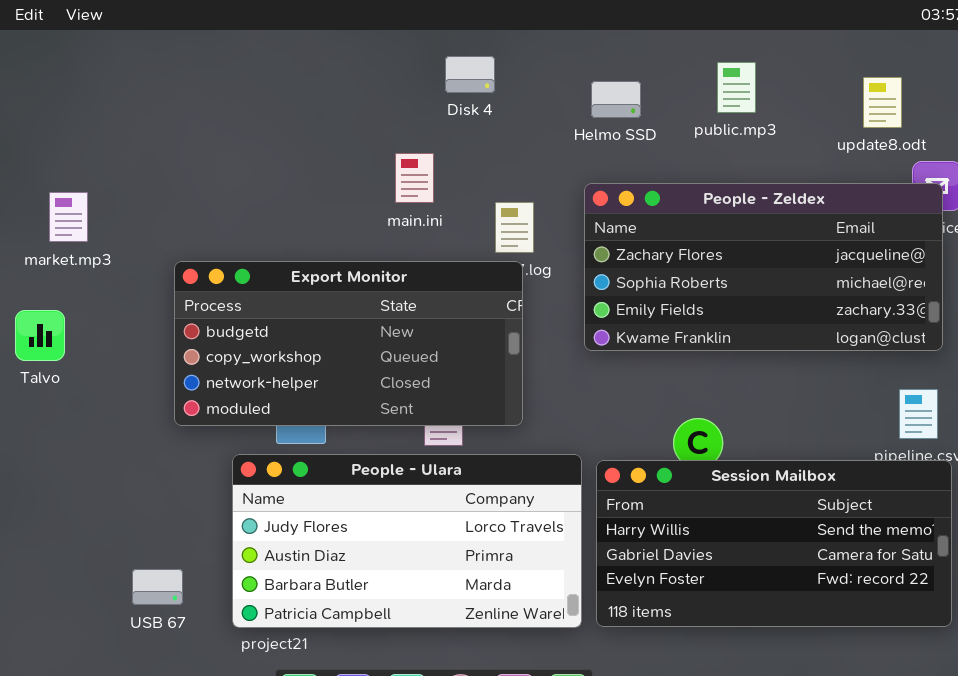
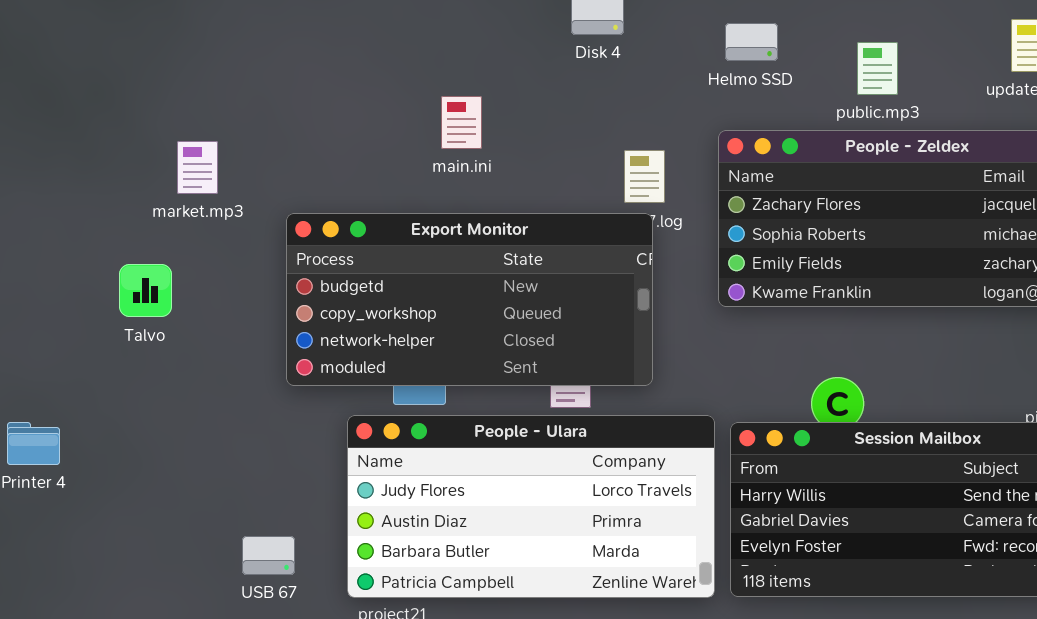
public.mp3: [717,62,756,113] -> [857,42,898,95], moved
main.ini: [395,153,434,203] -> [441,96,482,149], moved
market.mp3: [49,192,88,242] -> [177,141,218,194], moved

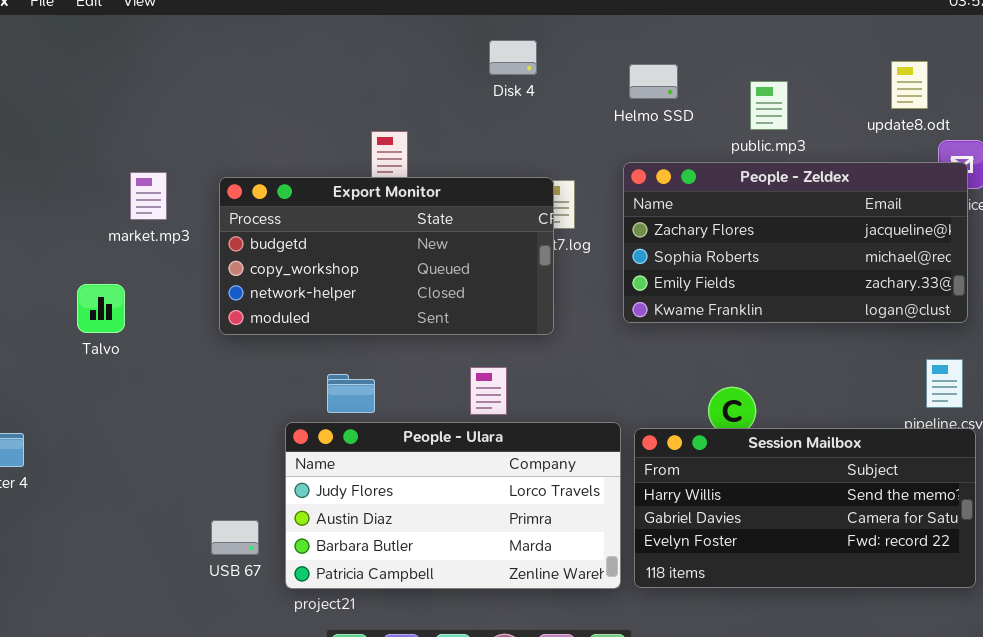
Export Monitor: [286,213,653,386] -> [219,177,554,335], moved
USB 67: [242,536,295,575] -> [211,520,259,555], moved

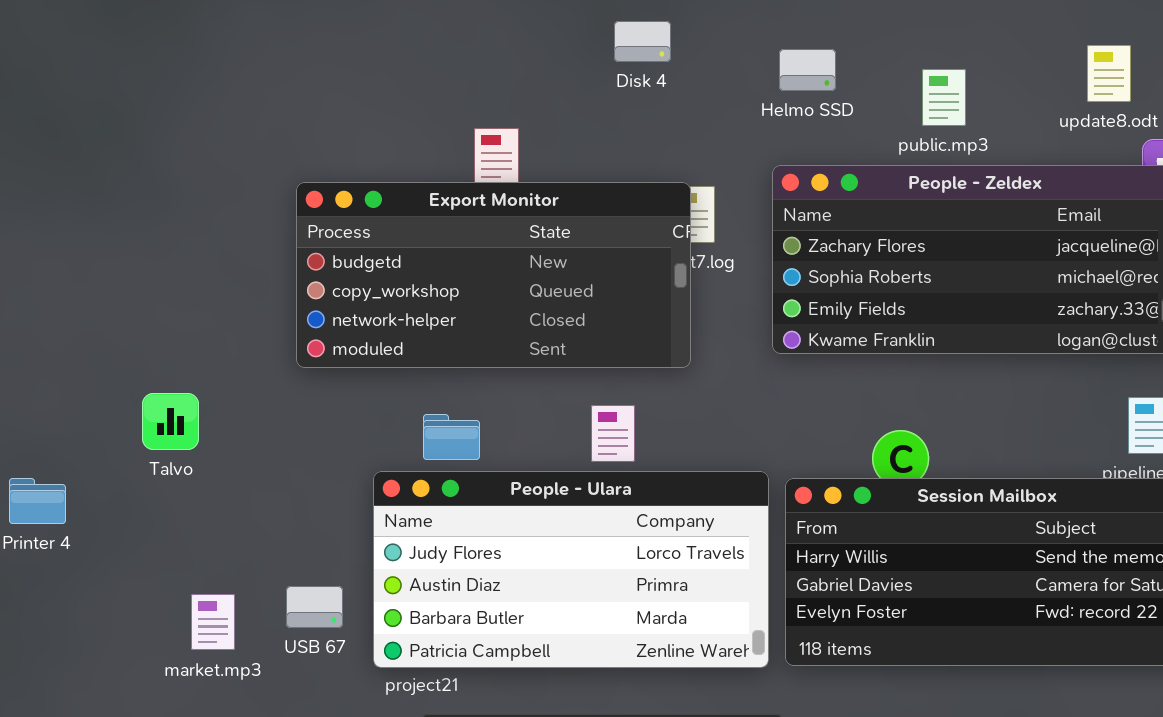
market.mp3: [130,172,167,220] -> [191,594,235,650], moved
Talvo: [77,284,125,333] -> [142,393,199,450], moved

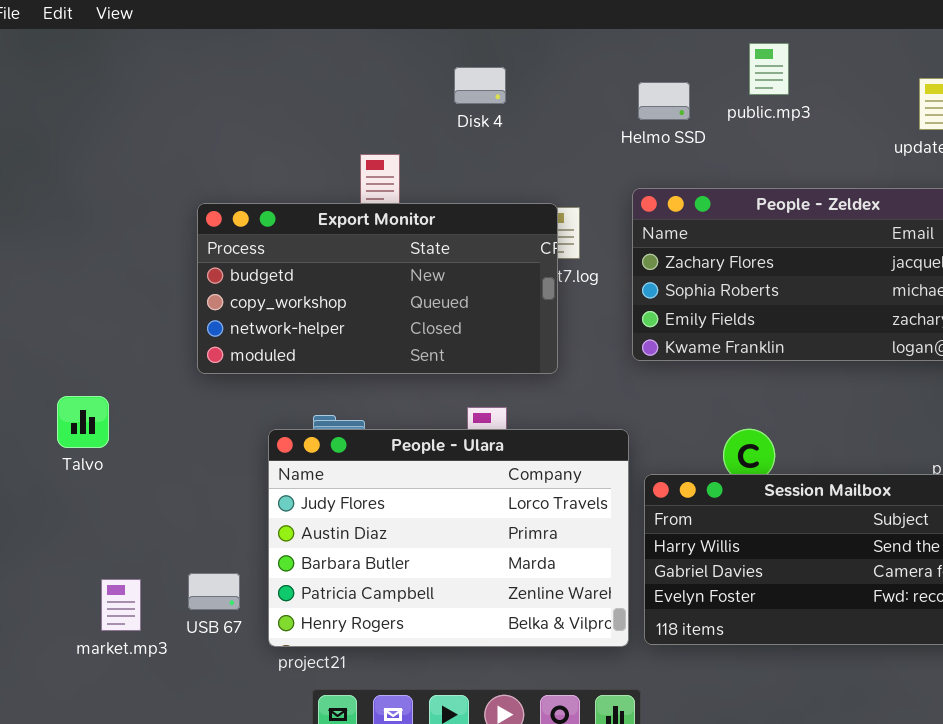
Disk 4: [614,21,671,62] -> [454,67,506,104], moved
public.mp3: [922,69,966,126] -> [749,43,789,95], moved
People - Ulara: [373,471,769,668] -> [268,429,629,647], resized

